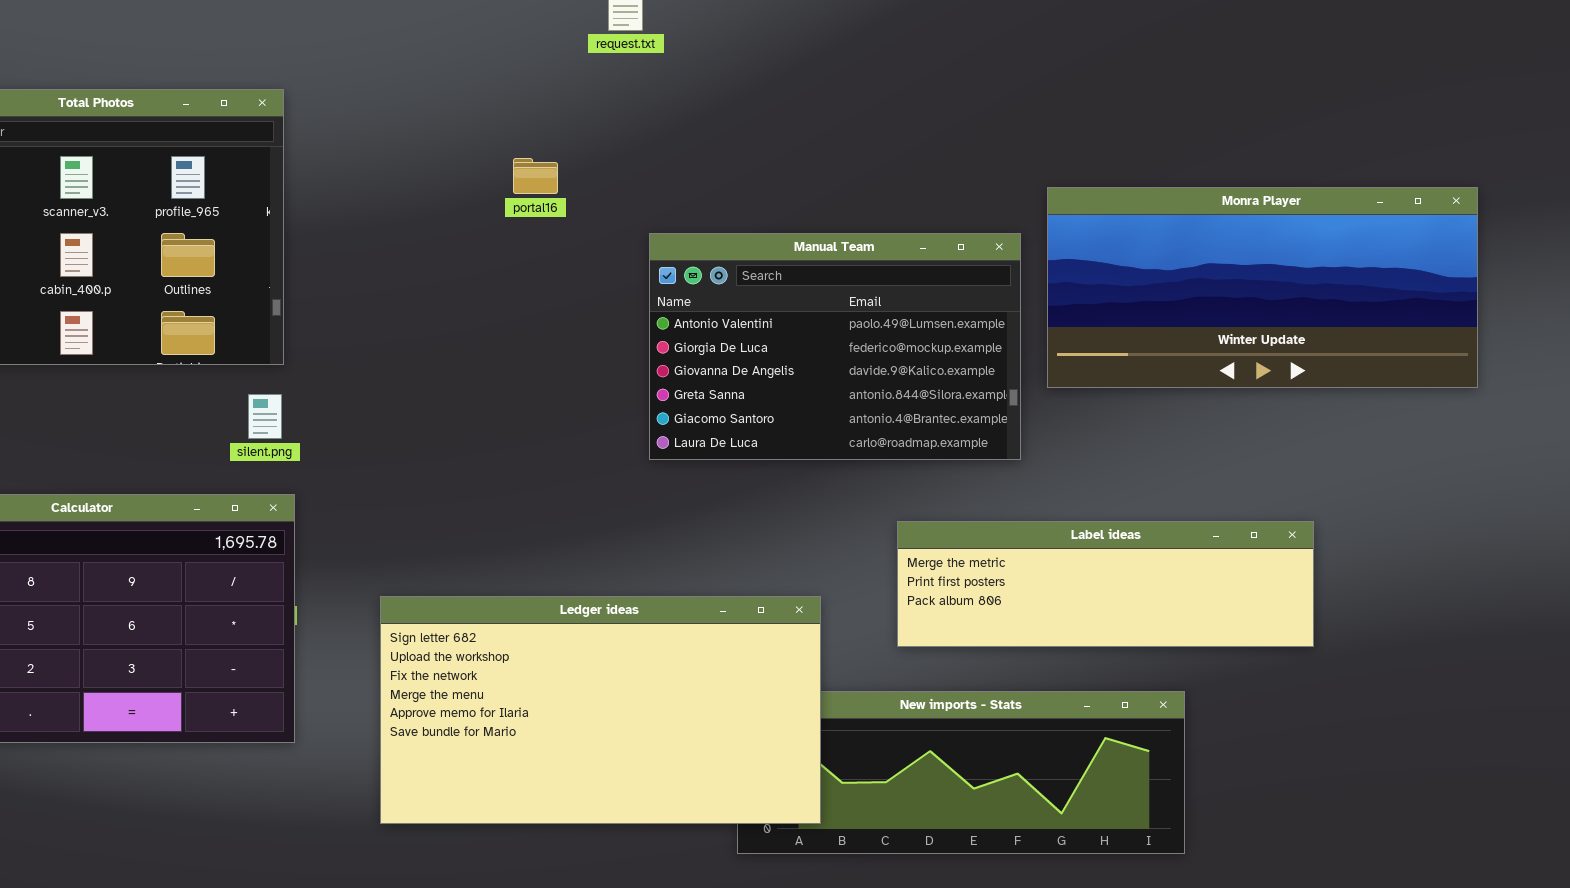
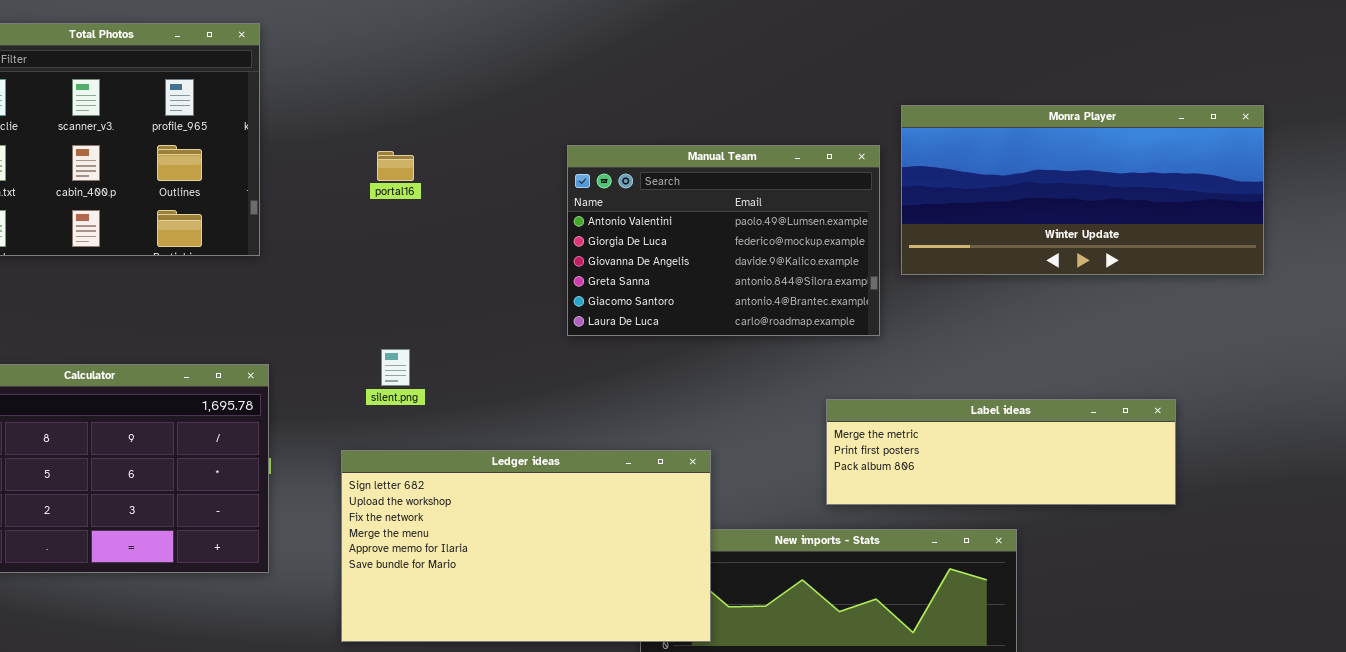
portal16: [513,158,558,194] -> [377,151,414,181], moved
silent.png: [248,394,282,439] -> [381,349,410,386], moved
Label ideas: [897,521,1314,647] -> [826,399,1176,505], moved

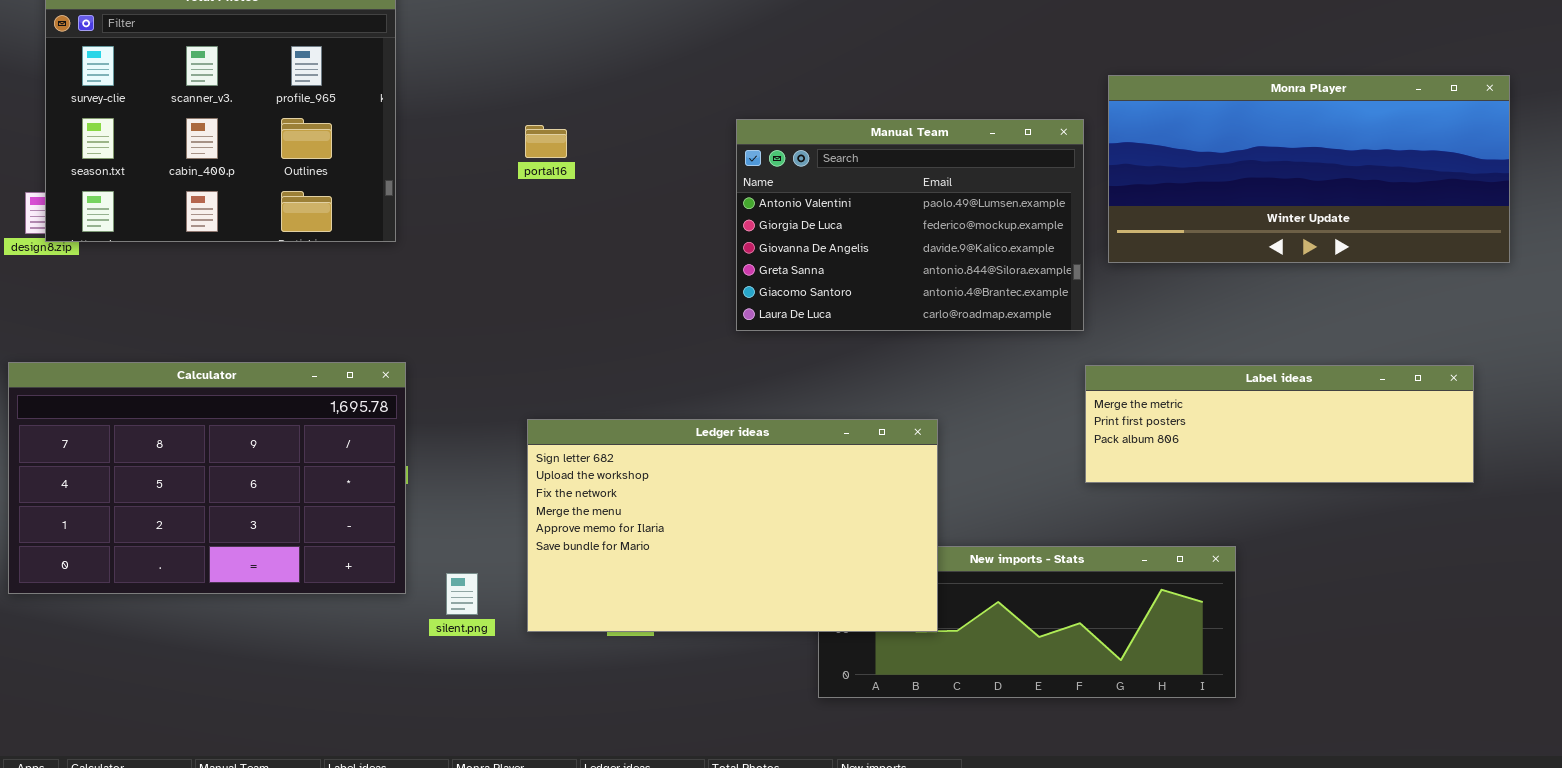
silent.png: [381,349,410,386] -> [446,573,478,615], moved
Label ideas: [826,399,1176,505] -> [1085,365,1474,483], moved
Ledger ideas: [341,450,711,642] -> [527,419,938,632], moved

